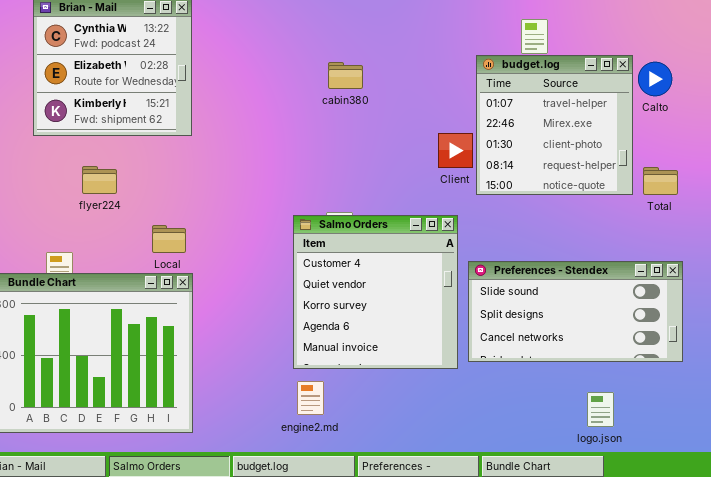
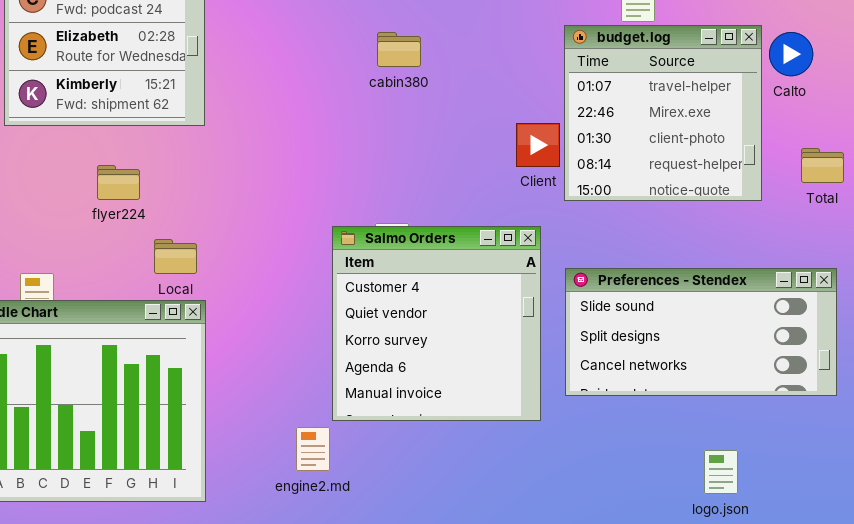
flyer224: [82,166,117,194] -> [97,165,140,200], moved
Total: [643,167,678,195] -> [801,148,844,183], moved
Preferences - Stendex: [468,261,683,362] -> [565,268,837,396], moved
engine2.md: [297,381,324,415] -> [296,427,330,471], moved

